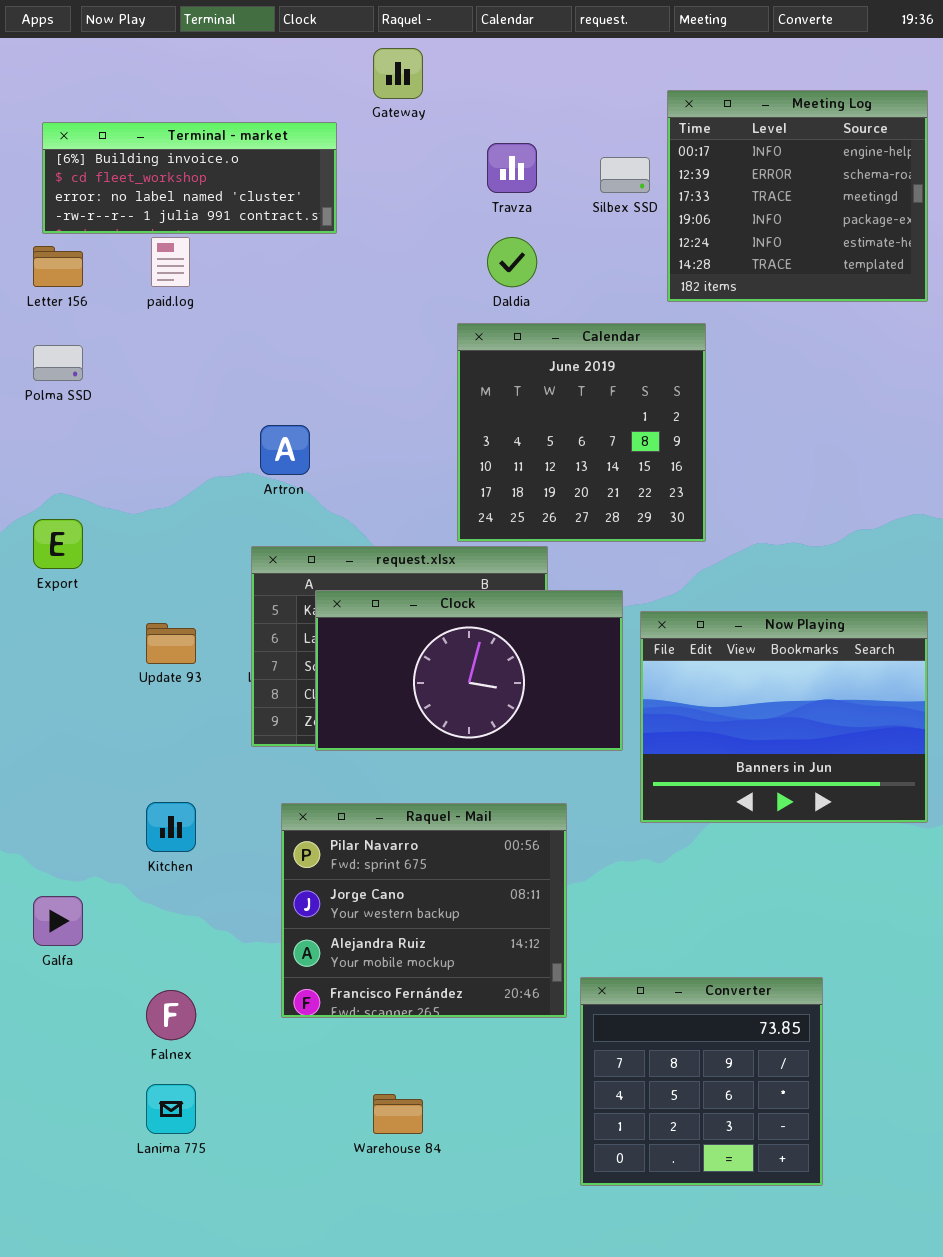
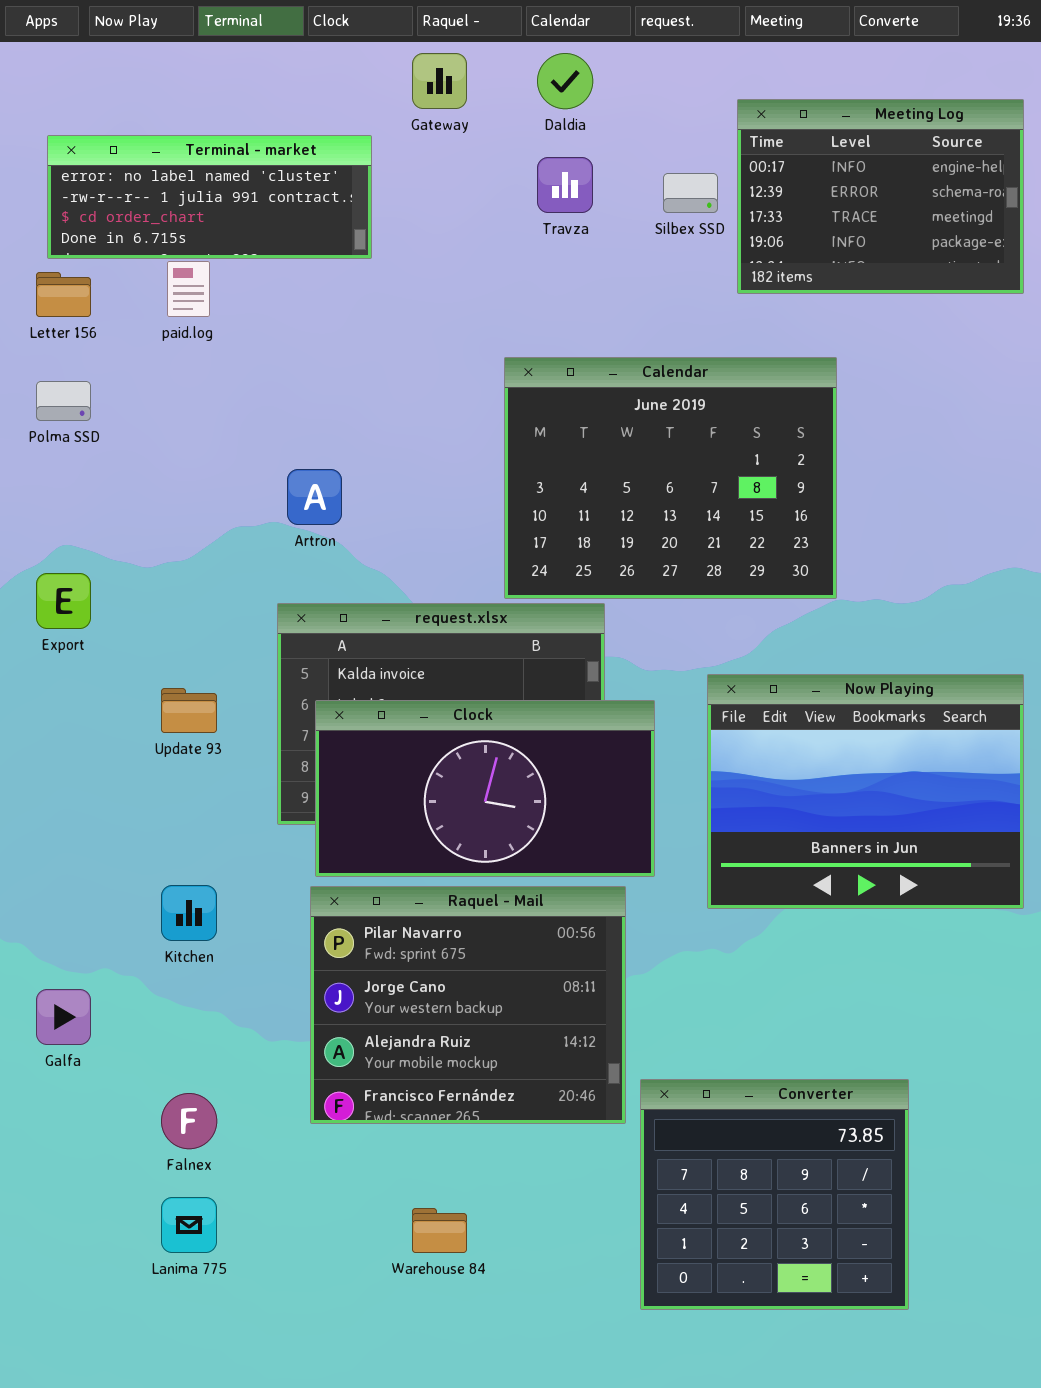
Meeting Log: [667,90,928,302] -> [737,99,1024,294], resized
Terminal - market: [42,122,337,234] -> [47,135,372,259], scrolled down 2 rows
Daldia: [487,237,537,287] -> [537,53,593,109], moved
Calendar: [457,323,706,542] -> [504,357,837,599], resized
Clock: [315,590,623,751] -> [315,700,655,877], moved

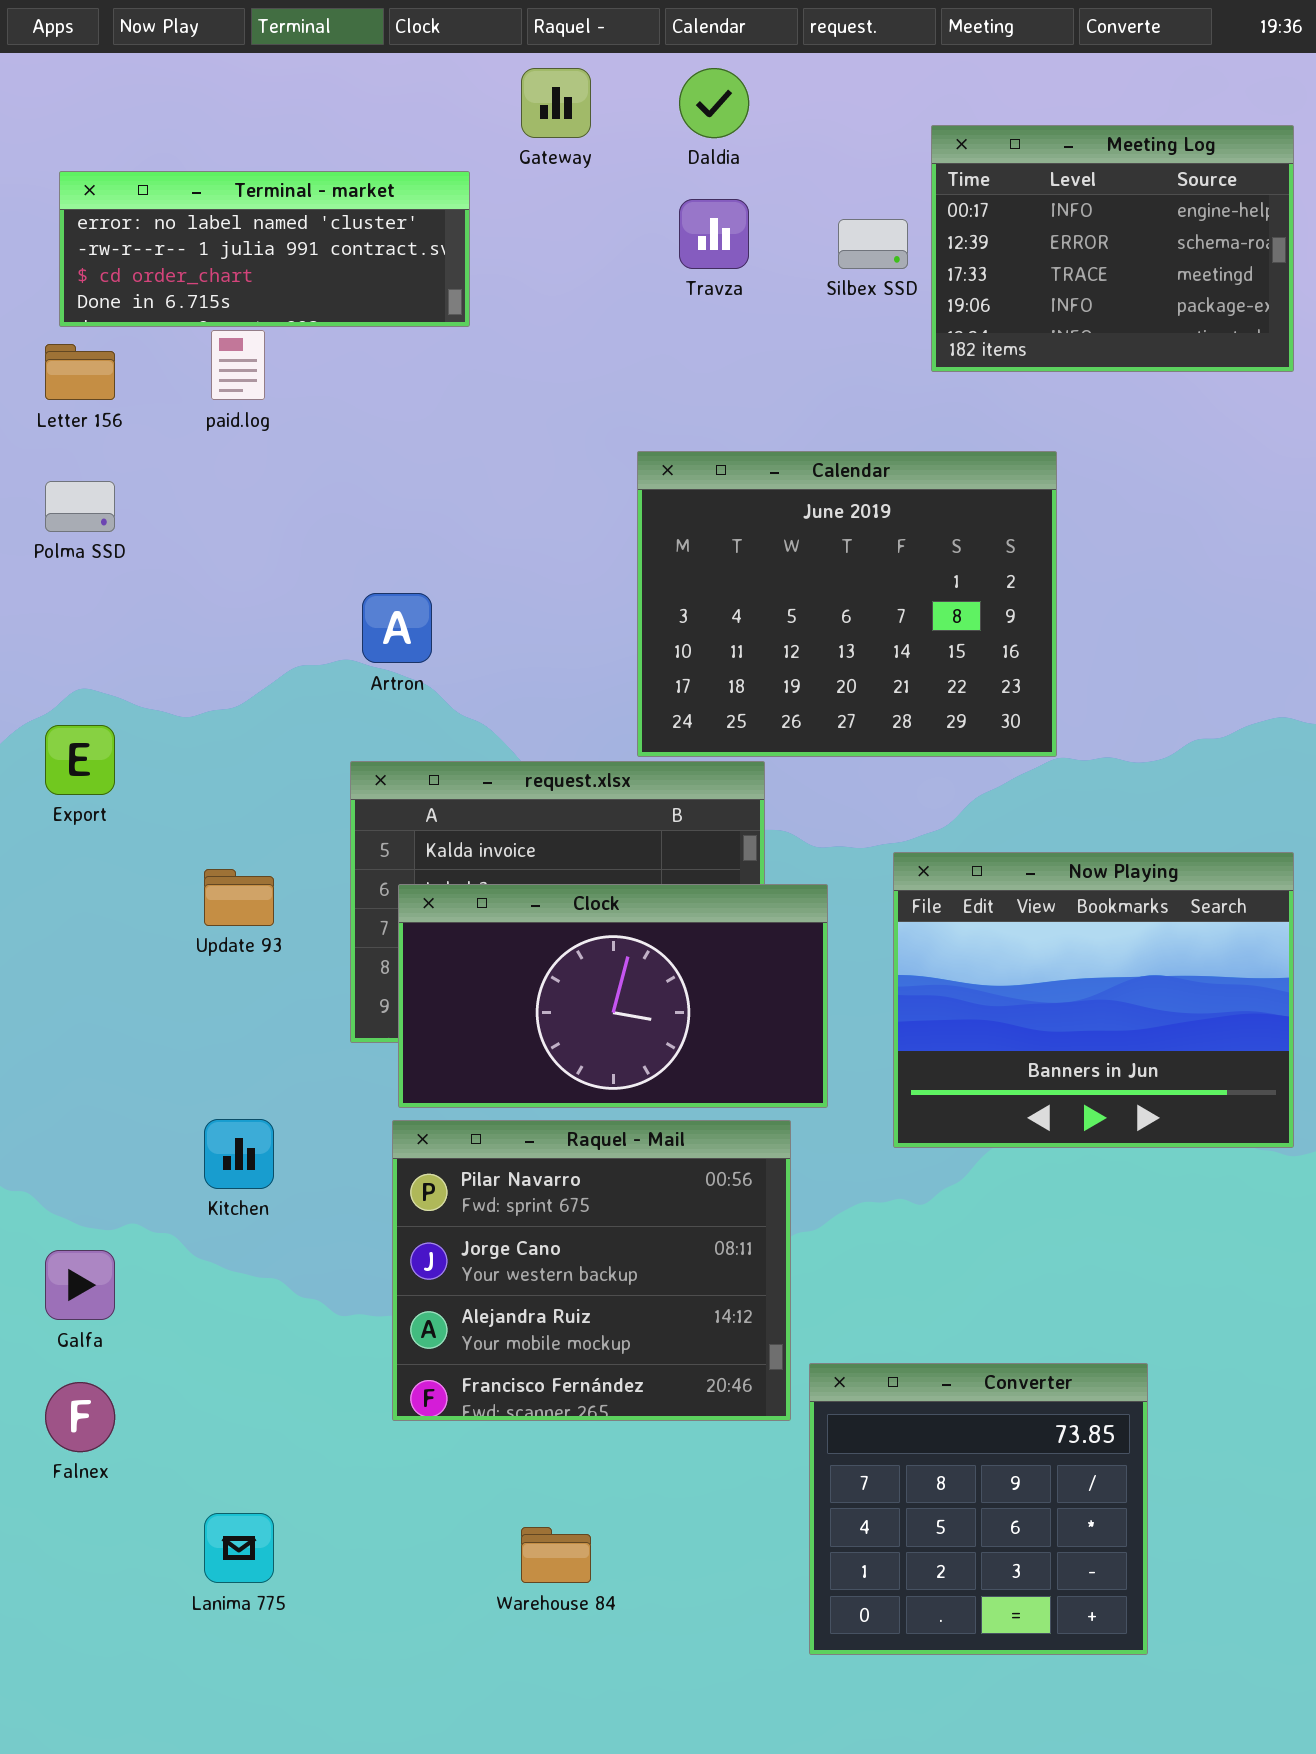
Falnex: [161,1093,217,1149] -> [45,1382,115,1452], moved

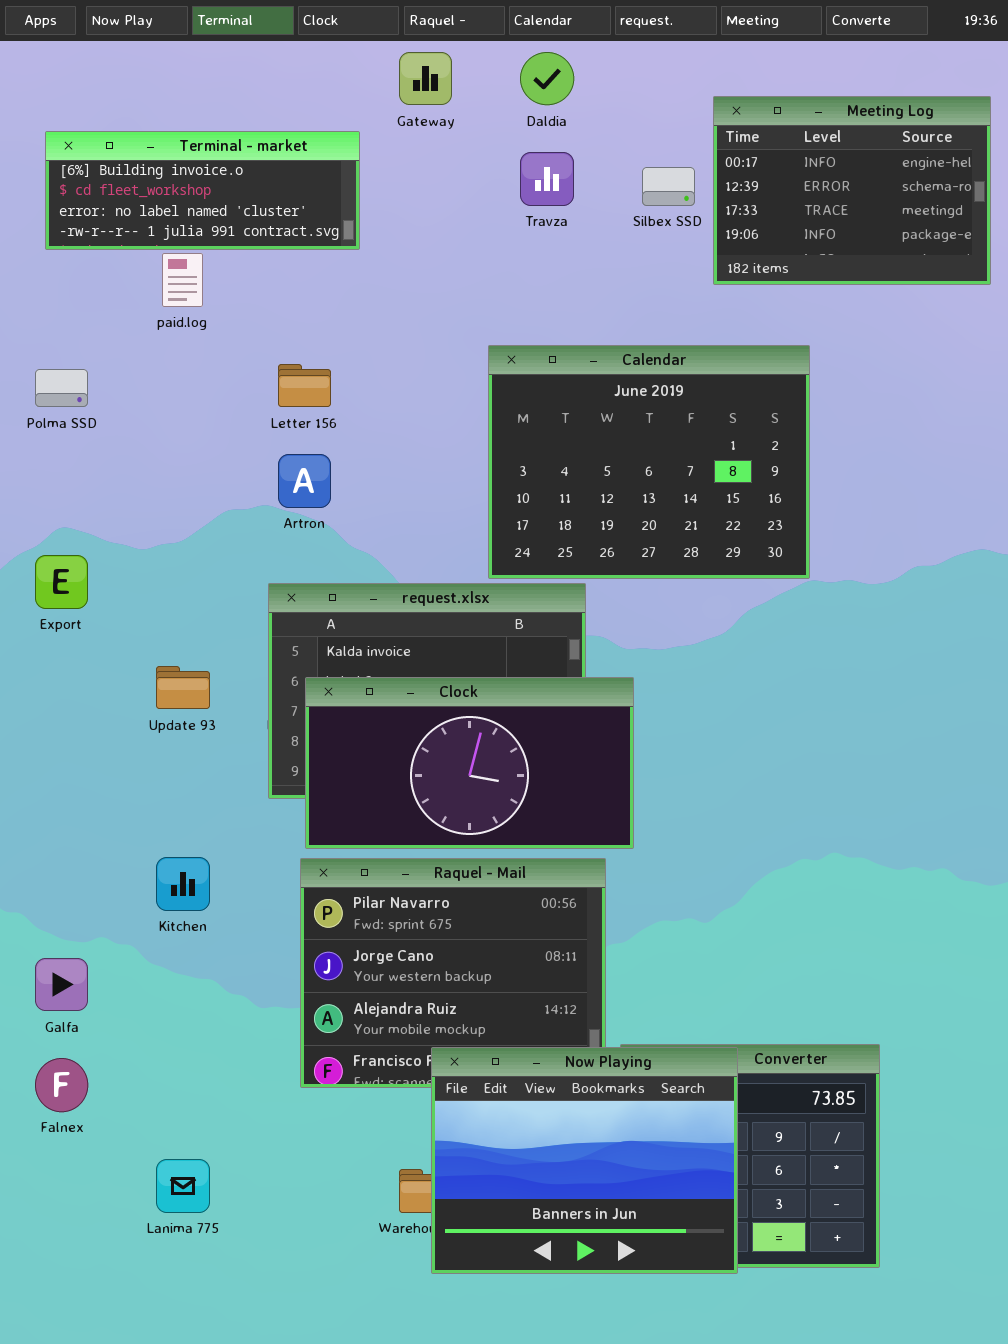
Terminal - market: [59,171,470,327] -> [45,131,360,250], scrolled up 2 rows
Letter 156: [45,344,115,400] -> [278,364,331,407], moved
Now Playing: [893,852,1294,1148] -> [431,1047,738,1274], moved

